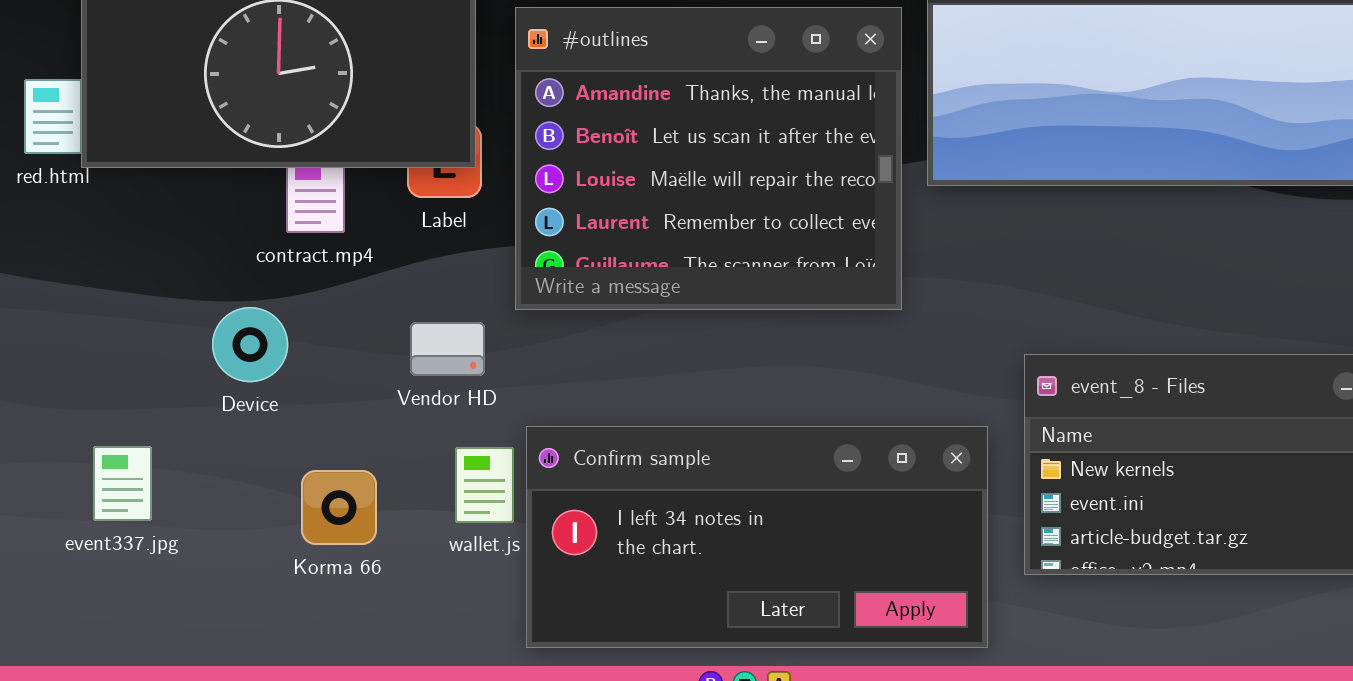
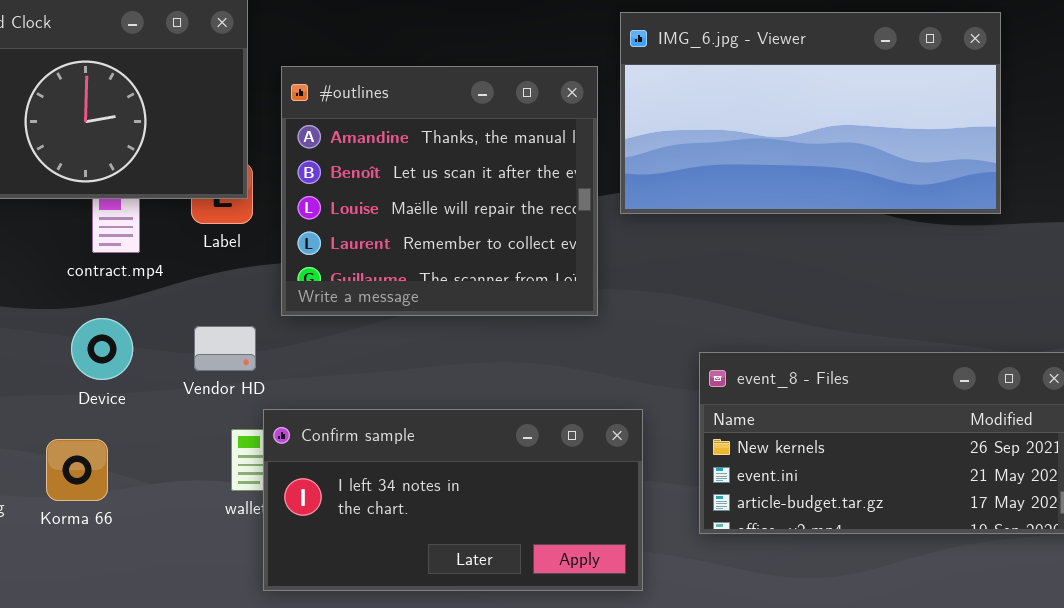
Device: [212,307,288,382] -> [71,318,133,380], moved
Confirm sample: [526,426,988,648] -> [263,409,643,591], moved
Korma 66: [301,470,377,545] -> [46,439,108,501], moved

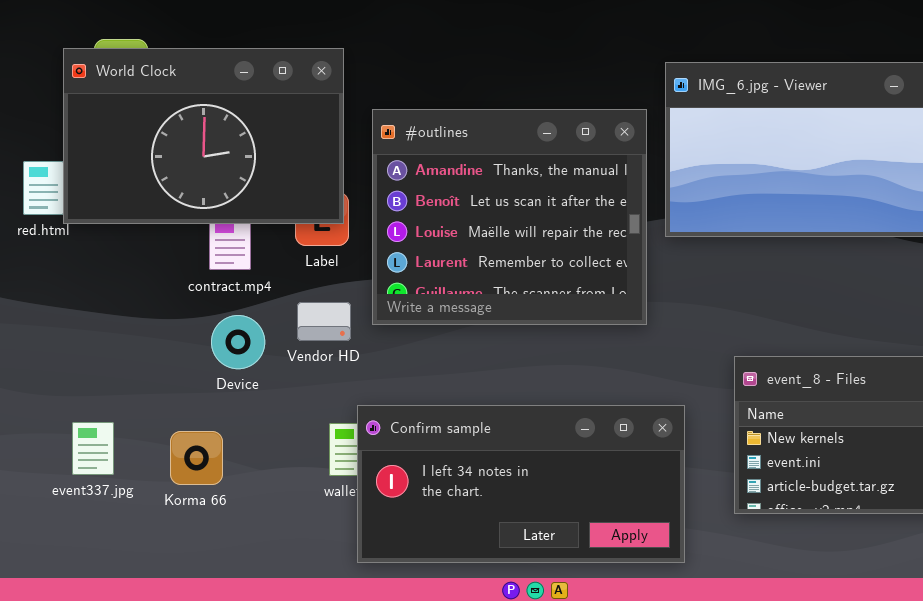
Device: [71,318,133,380] -> [211,315,265,369], moved
Vendor HD: [194,326,256,371] -> [297,302,351,341], moved

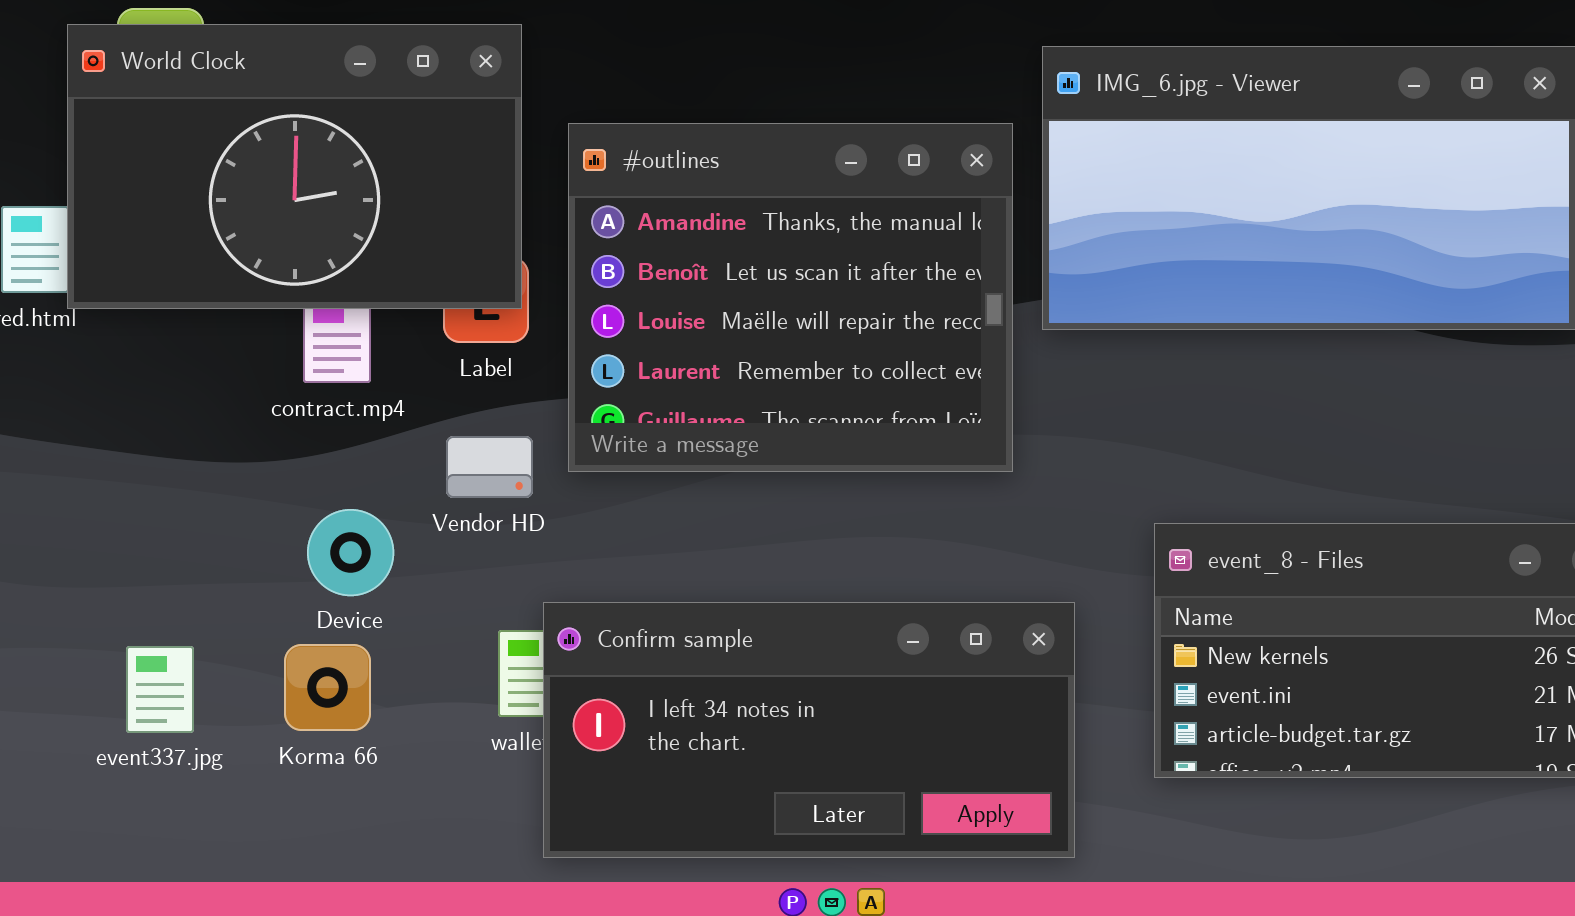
Device: [211,315,265,369] -> [307,509,394,596], moved
event337.jpg: [72,422,114,475] -> [126,646,194,733], moved
Korma 66: [170,431,223,485] -> [284,644,371,731], moved

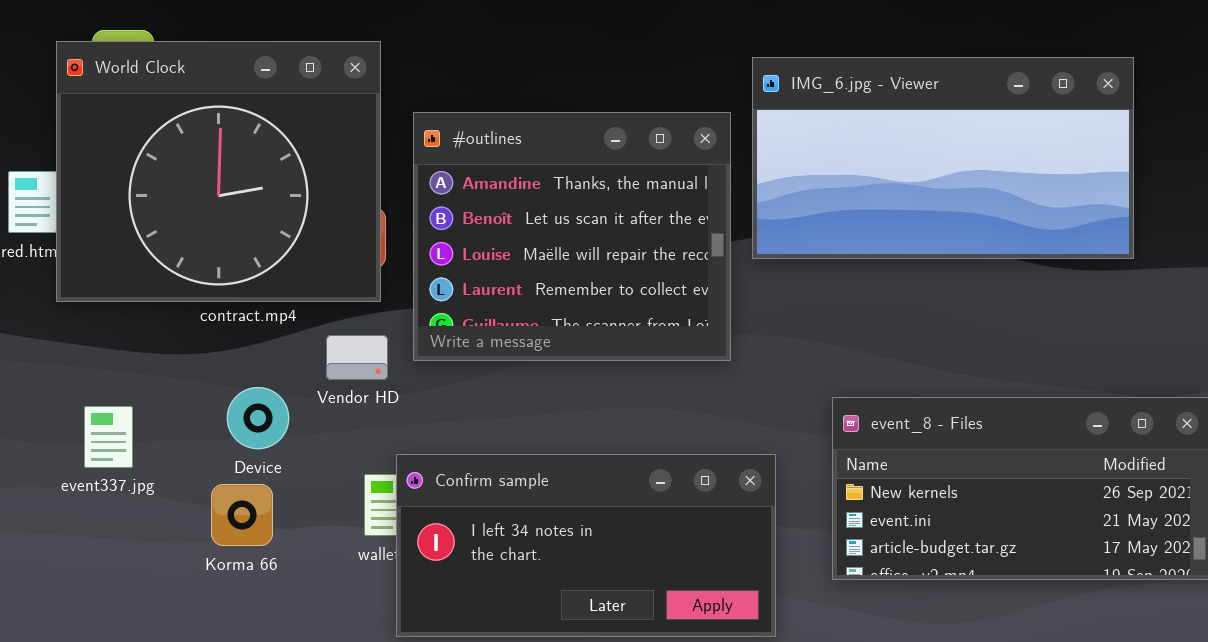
World Clock: [67,24,522,309] -> [56,41,381,302], resized
event337.jpg: [126,646,194,733] -> [84,406,133,468], moved

